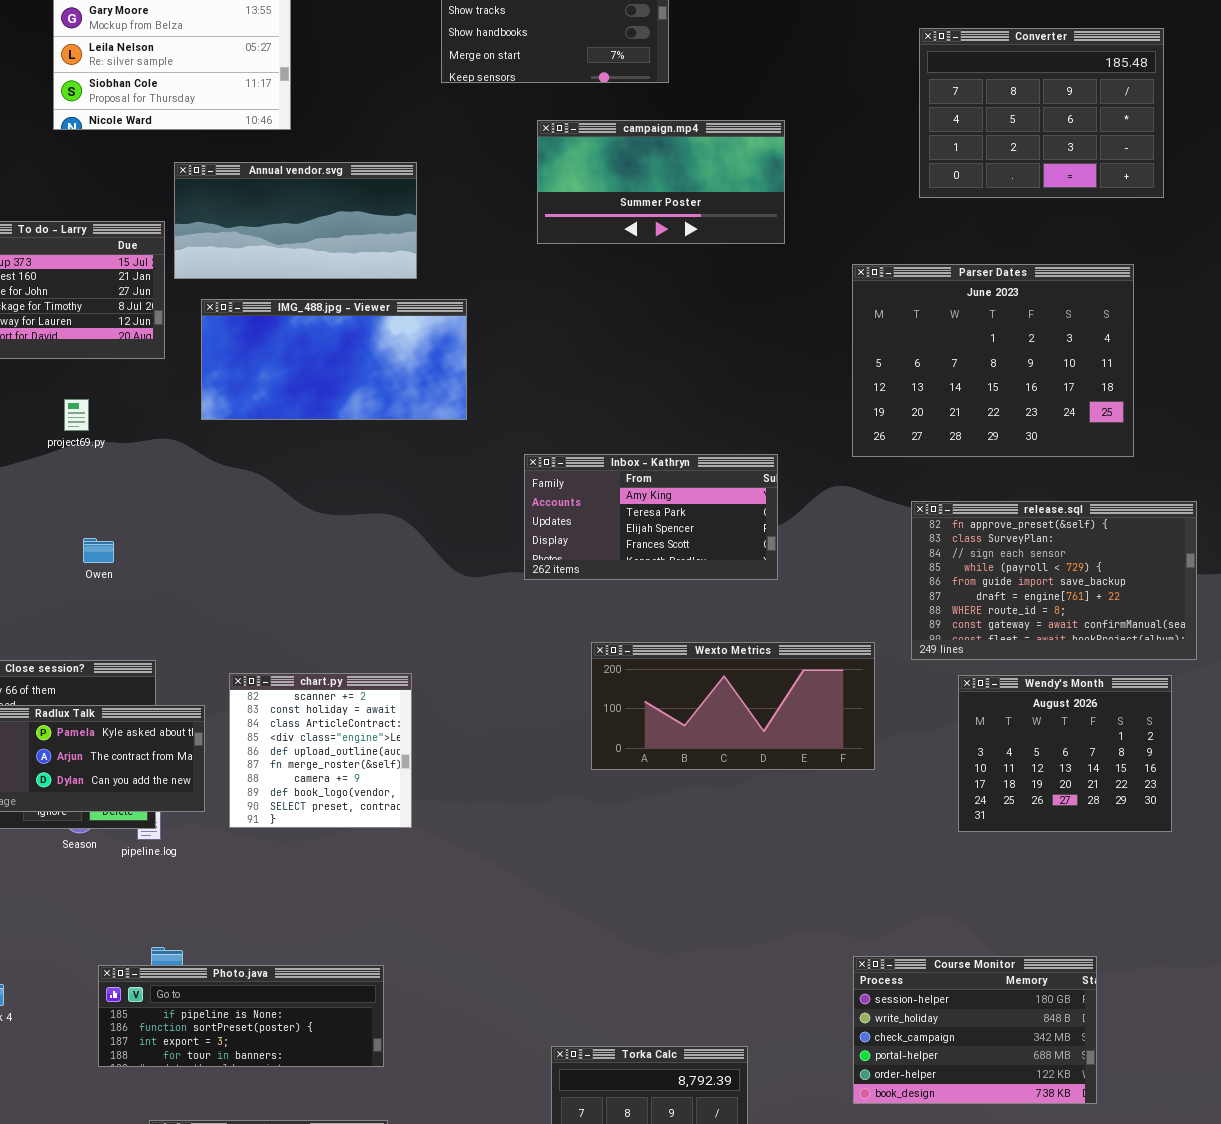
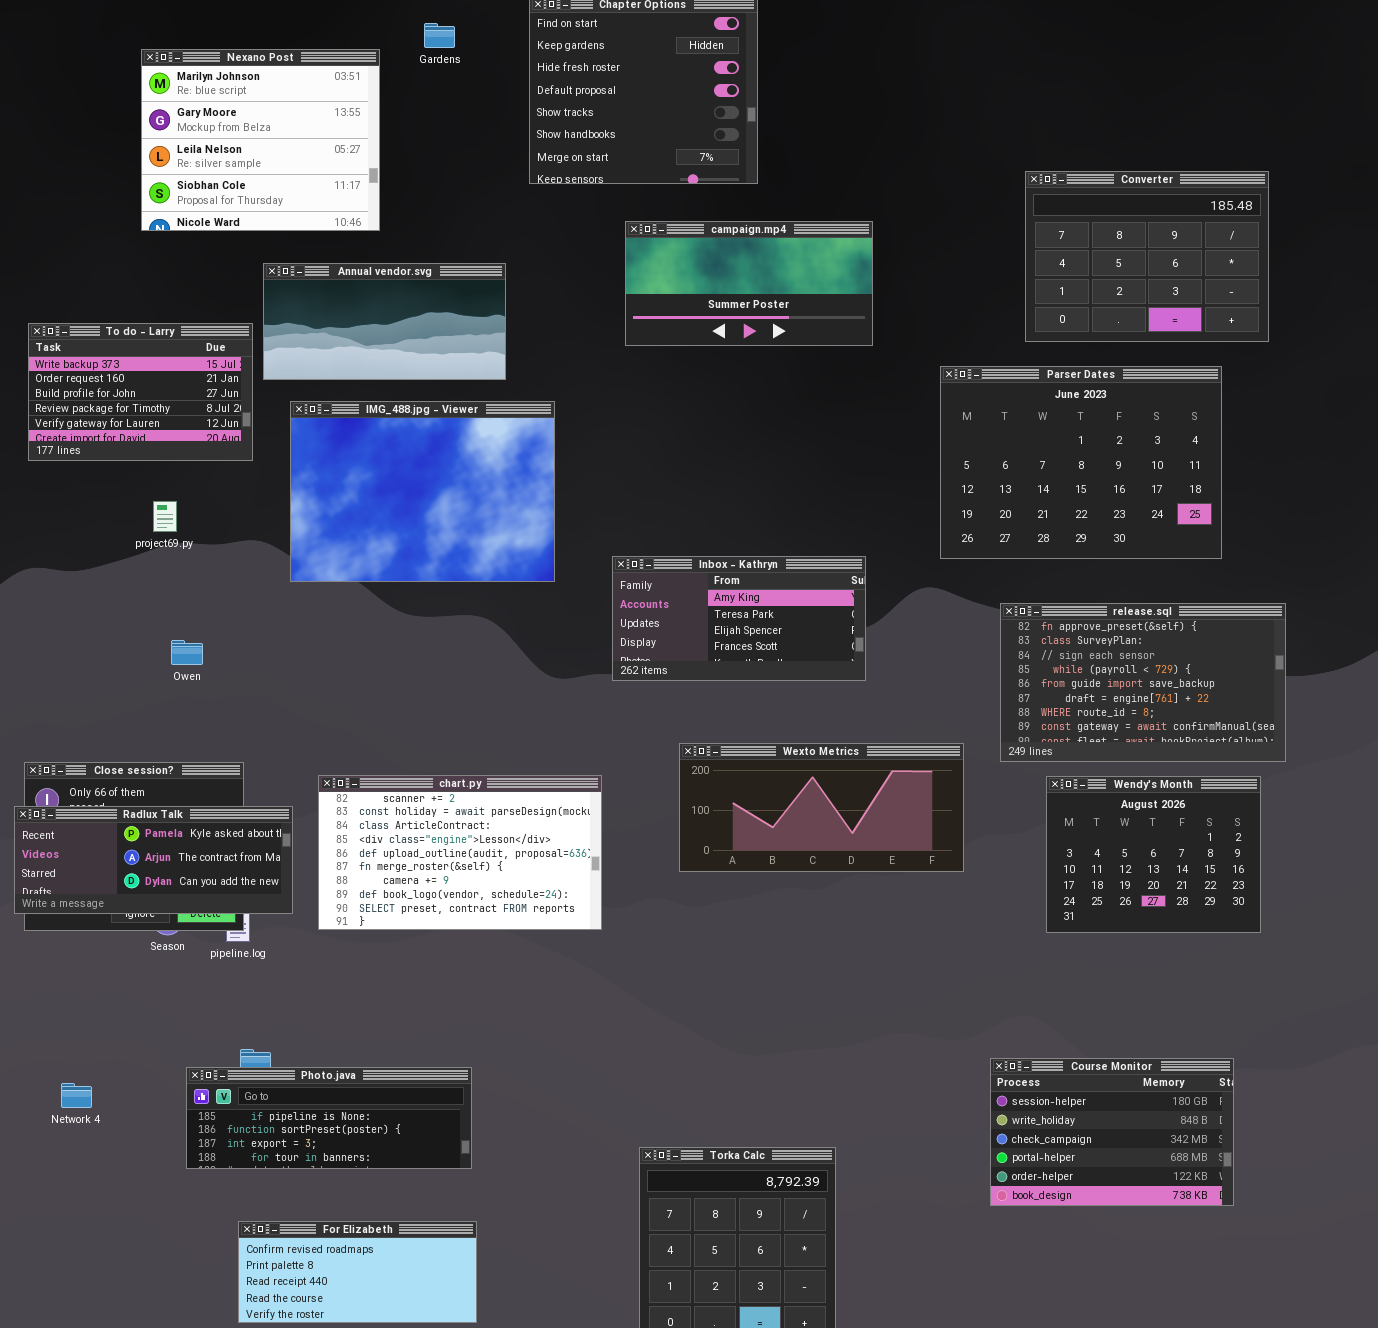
Converter: [919,28,1164,198] -> [1025,171,1269,342], moved
IMG_488.jpg - Viewer: [201,299,467,420] -> [290,401,555,582], resized
chart.py: [229,673,412,828] -> [318,775,602,930], resized
Course Monitor: [853,956,1097,1104] -> [990,1058,1234,1206], moved

